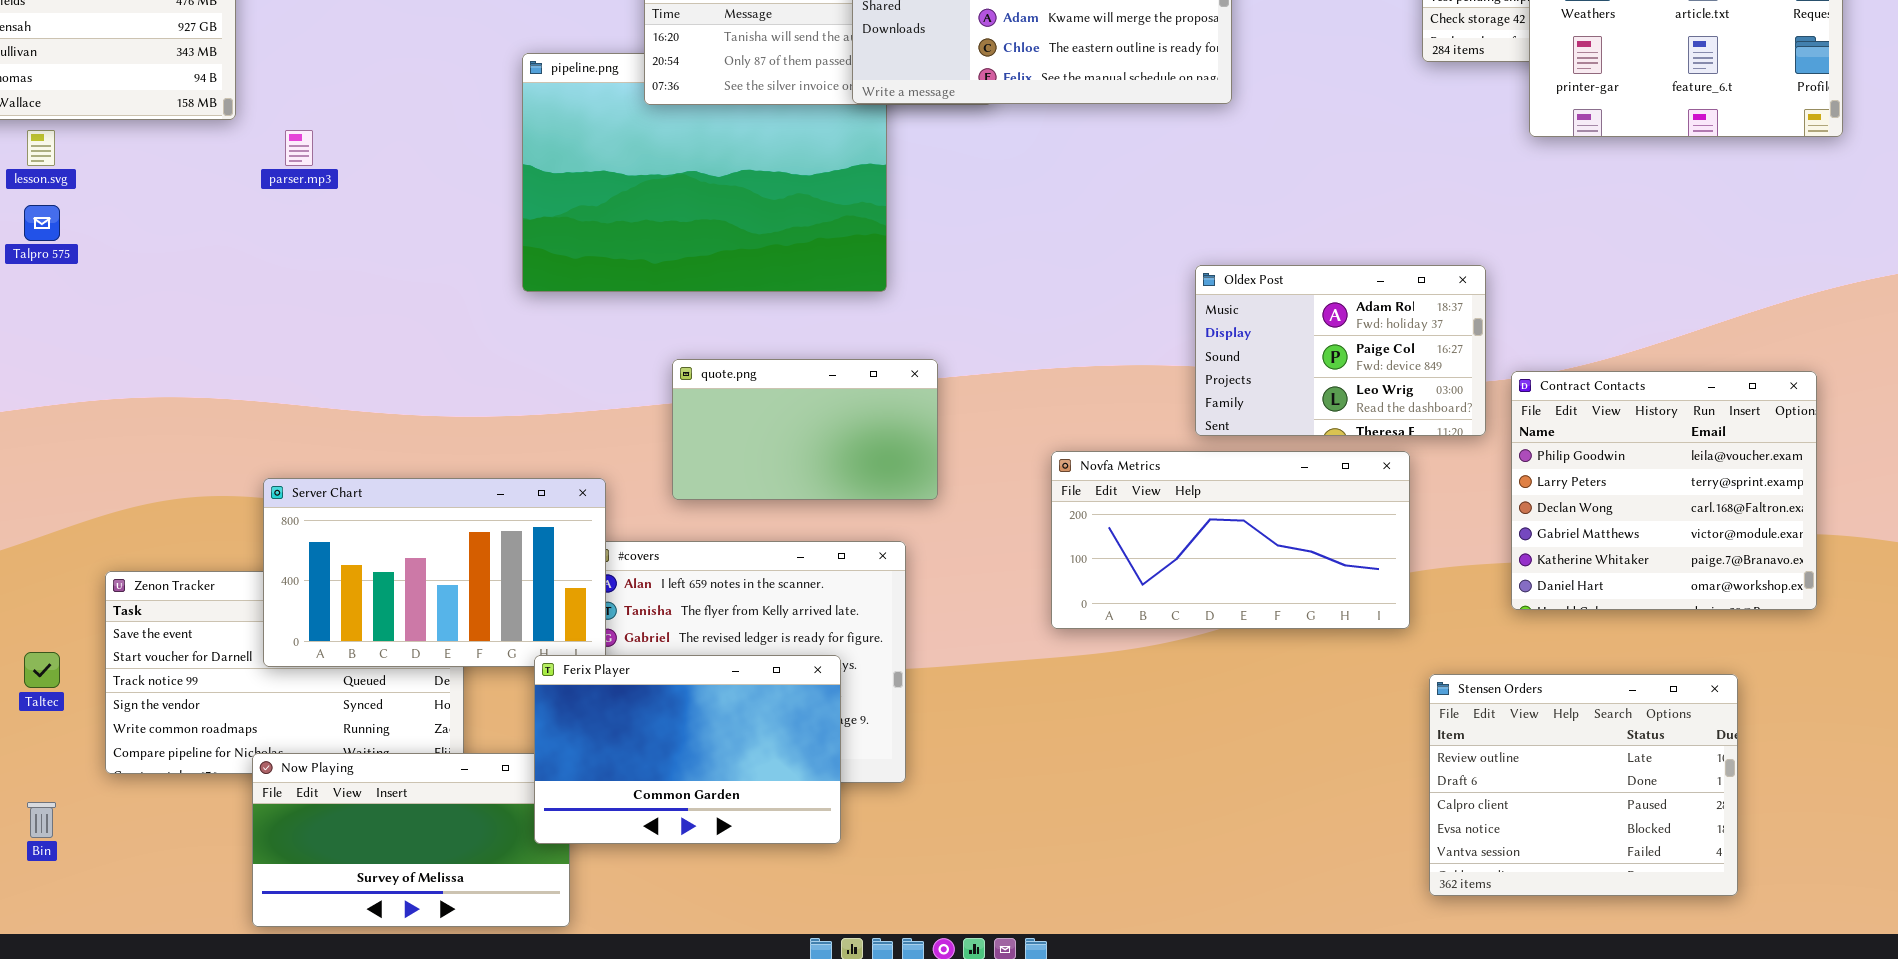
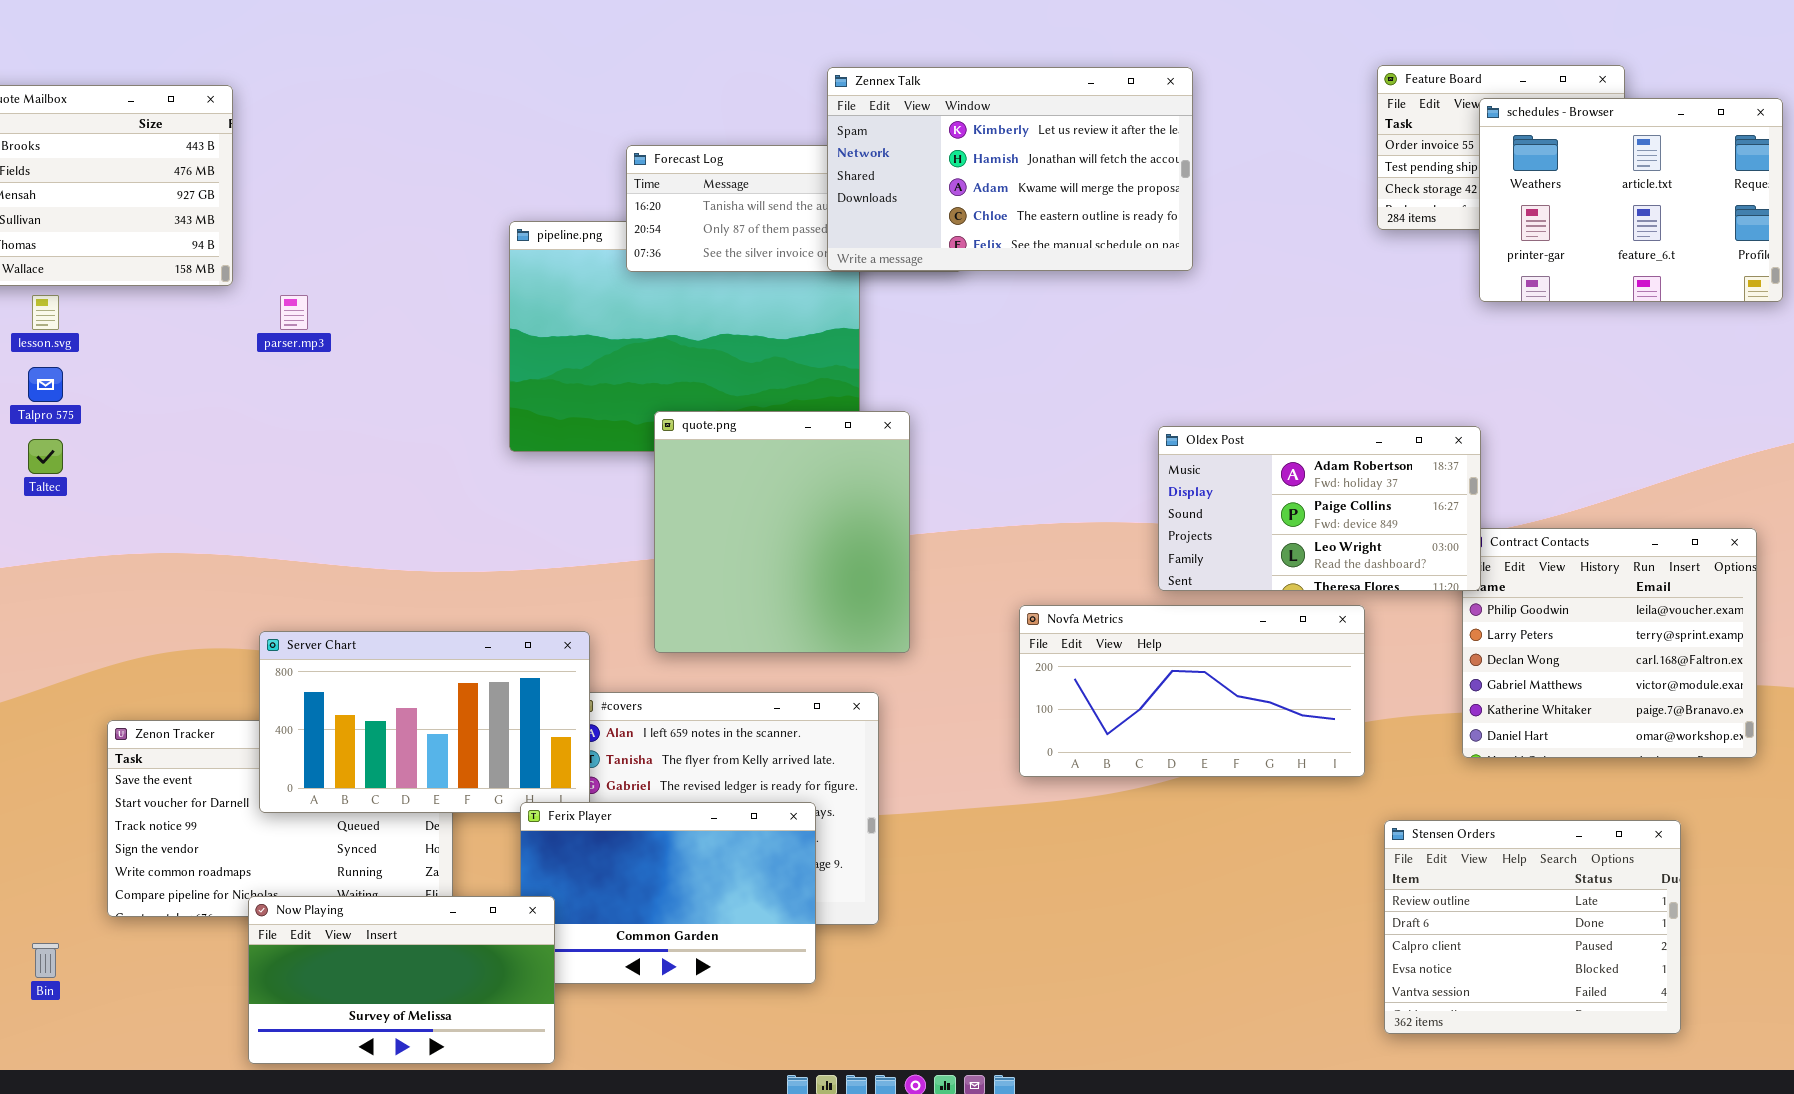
Oldex Post: [1195,265,1486,436] -> [1158,426,1481,591], resized
quote.png: [672,359,938,500] -> [654,411,910,653], resized
Taltec: [24,652,60,688] -> [28,439,63,474], moved
Now Playing: [252,753,570,927] -> [248,896,555,1064], raised

